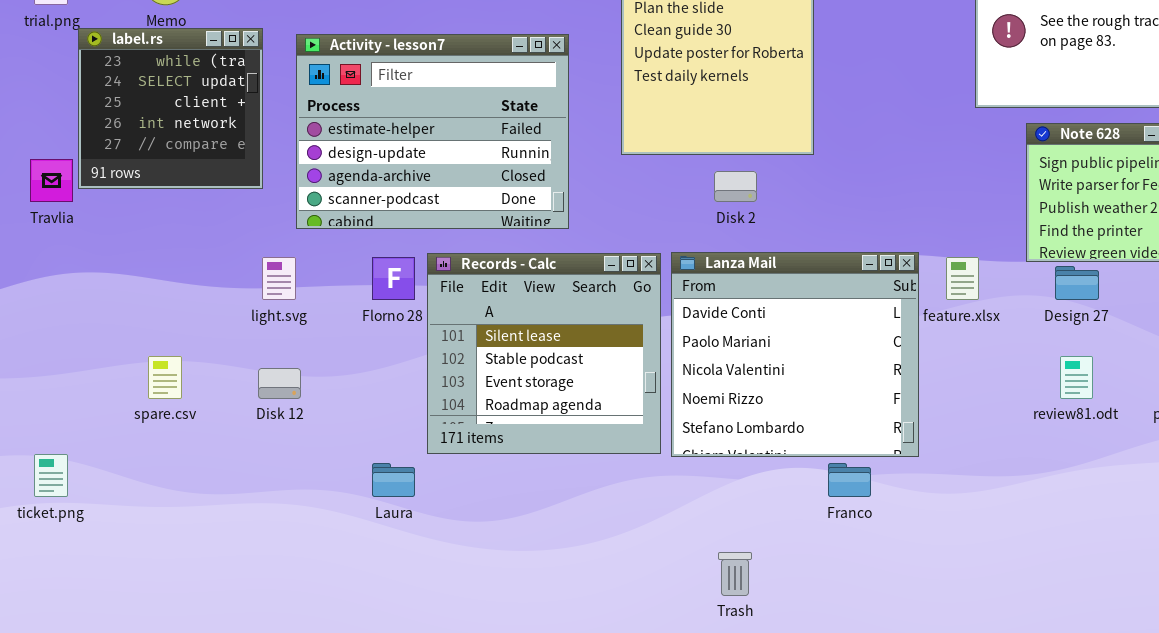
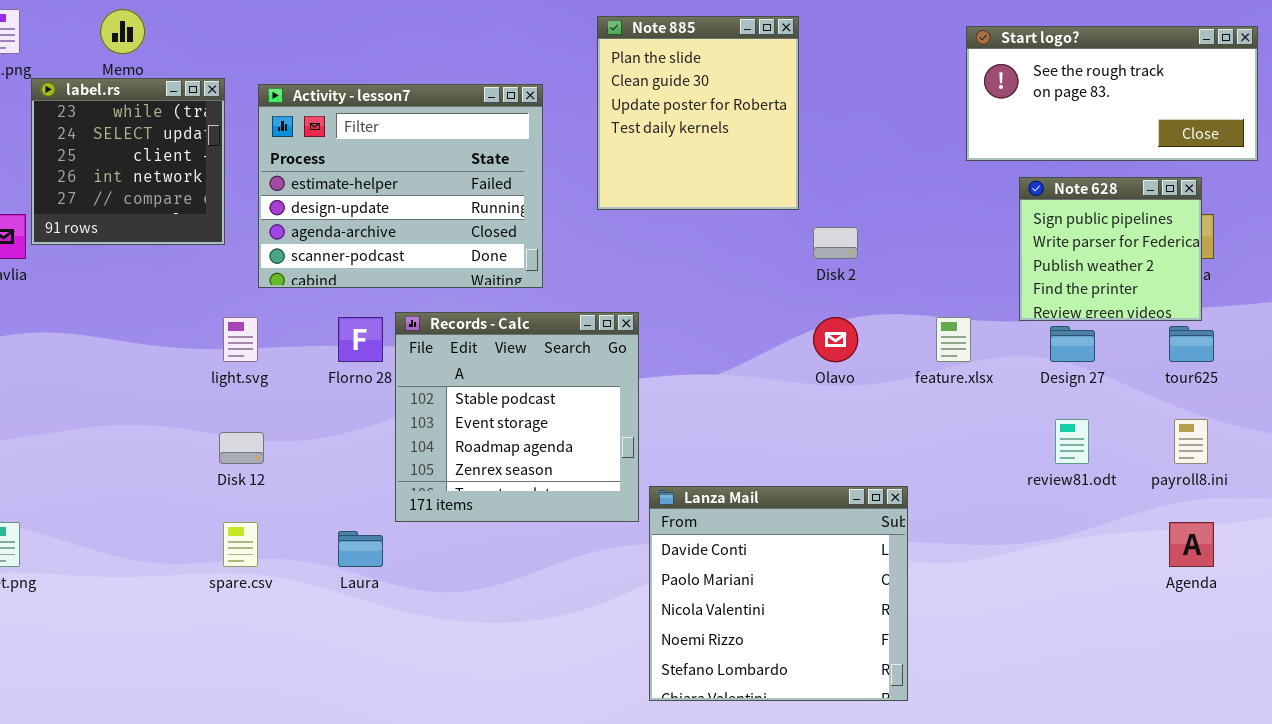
Disk 2: [714,171,757,202] -> [813,227,858,259], moved
Lanza Mail: [671,252,919,457] -> [649,486,908,701], moved
Records - Calc: [427,253,661,454] -> [395,312,639,522], scrolled down 1 row
spare.csv: [148,356,182,399] -> [223,522,258,567], moved

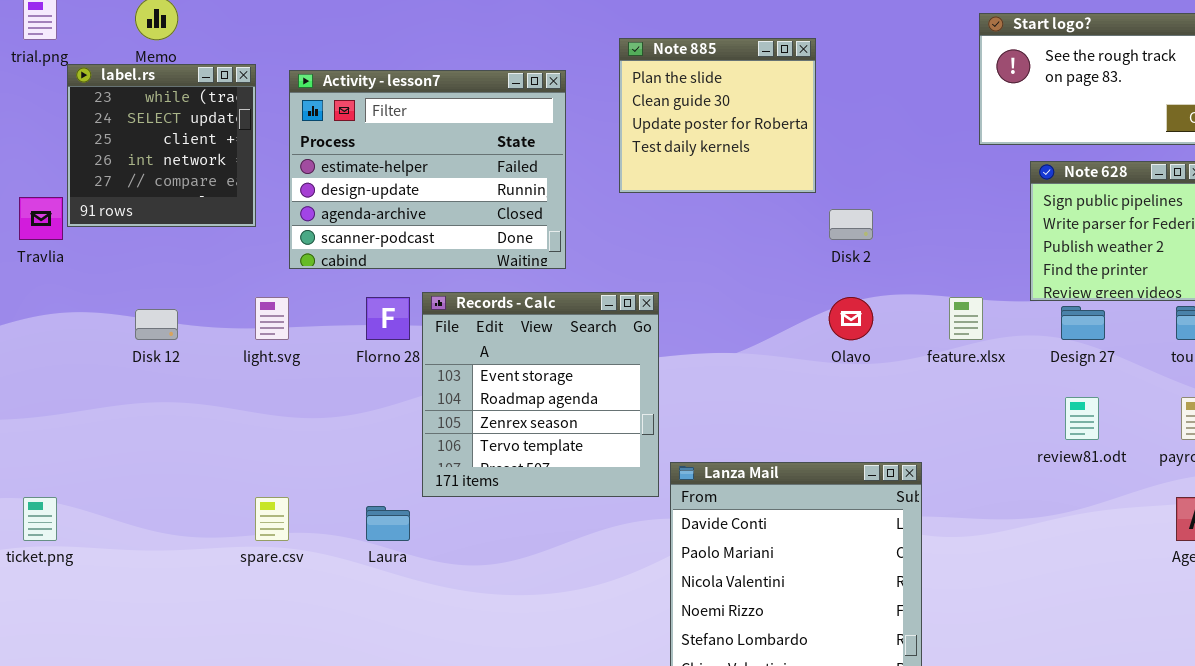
Note 885: [597,16,799,210] -> [619,38,816,193], resized
Records - Calc: [395,312,639,522] -> [422,292,659,497], scrolled down 1 row
Disk 12: [219,432,264,464] -> [135,309,178,340], moved

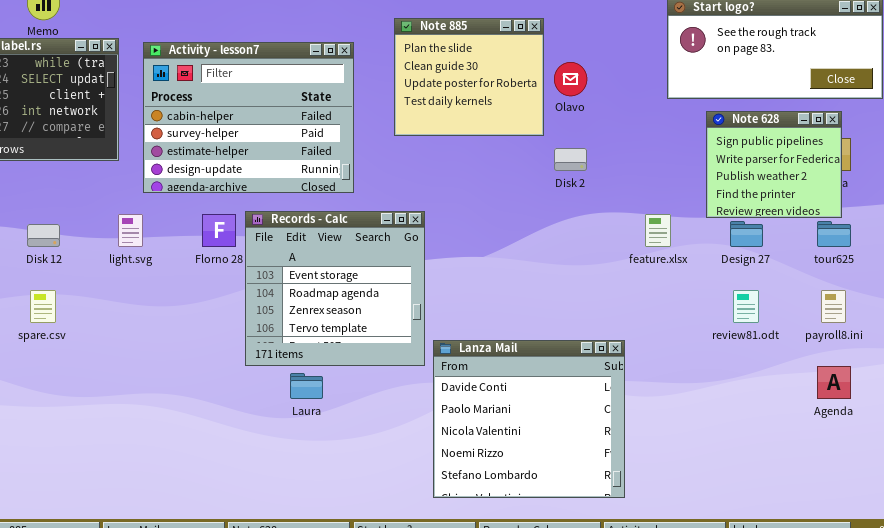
Activity - lesson7: [289,70,566,269] -> [143,42,354,193], scrolled up 2 rows
Olavo: [829,297,873,340] -> [554,62,587,96], moved
spare.csv: [255,497,289,541] -> [30,290,56,323], moved
Laura: [366,506,410,541] -> [290,373,323,399], moved

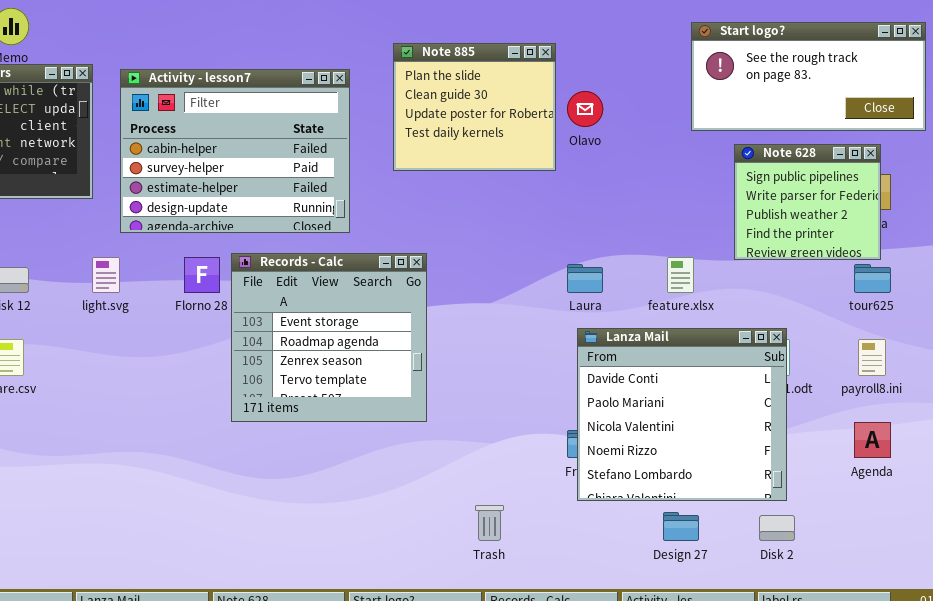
Disk 2: [554,148,587,171] -> [759,515,795,541], moved
Design 27: [730,221,763,247] -> [663,512,699,541], moved
Lanza Mail: [433,340,625,498] -> [577,328,787,501], moved
Laura: [290,373,323,399] -> [567,264,603,293], moved

